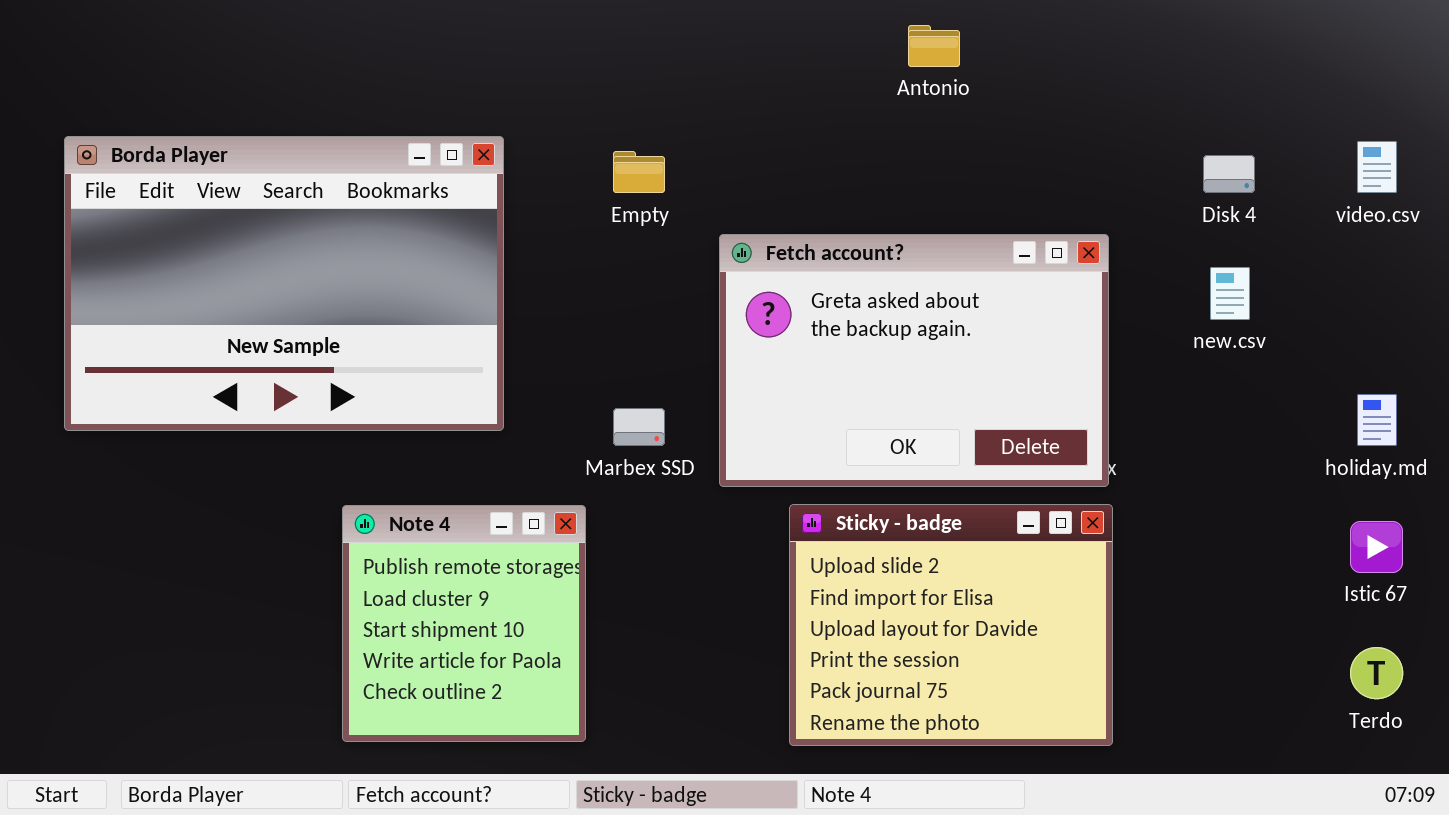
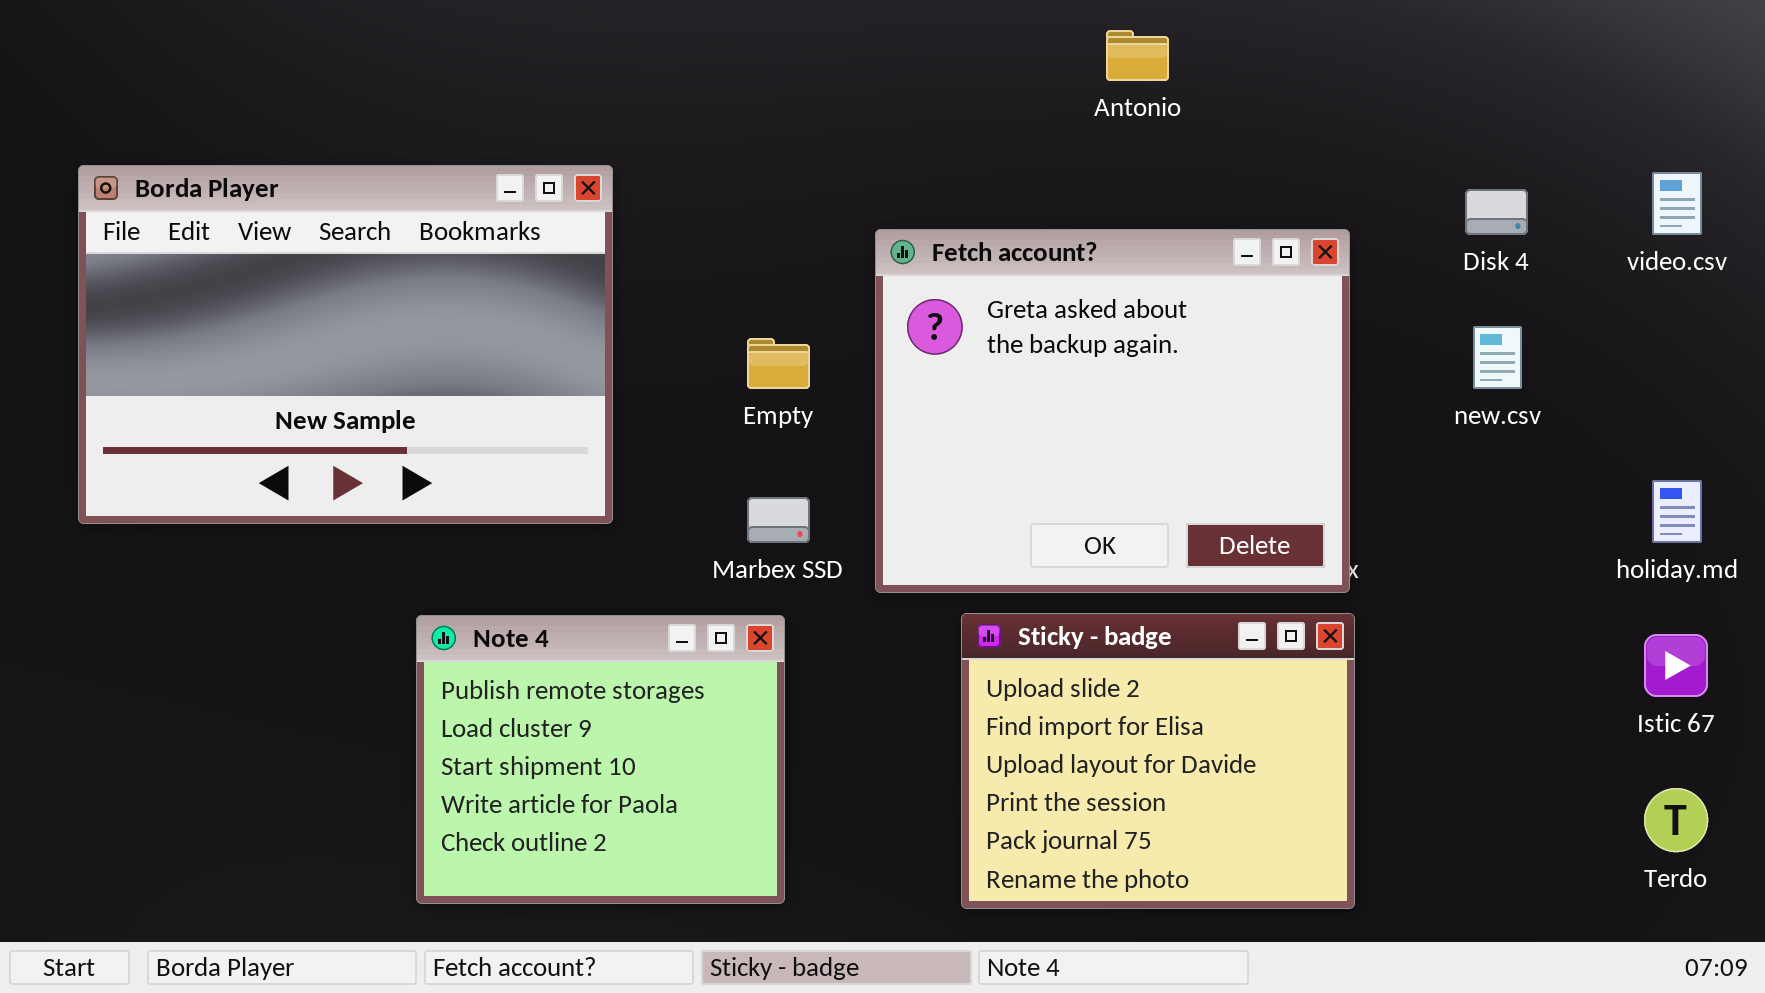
Empty: [613,151,665,193] -> [747,338,810,389], moved
Fetch account?: [719,234,1109,487] -> [875,229,1350,593], resized
Note 4: [342,505,586,742] -> [416,615,785,904], resized

